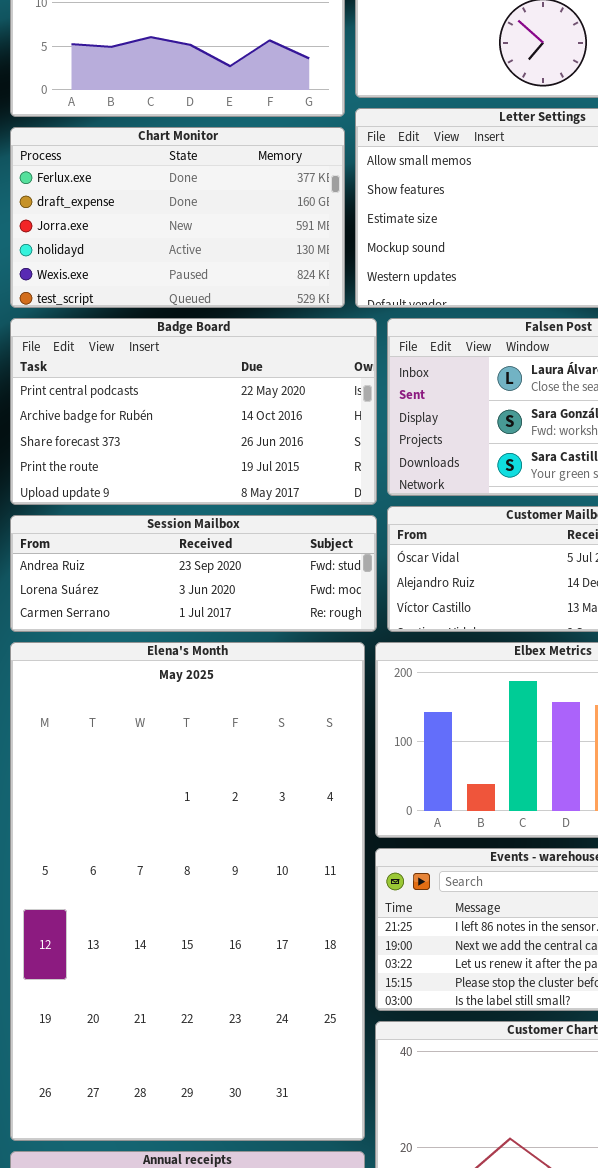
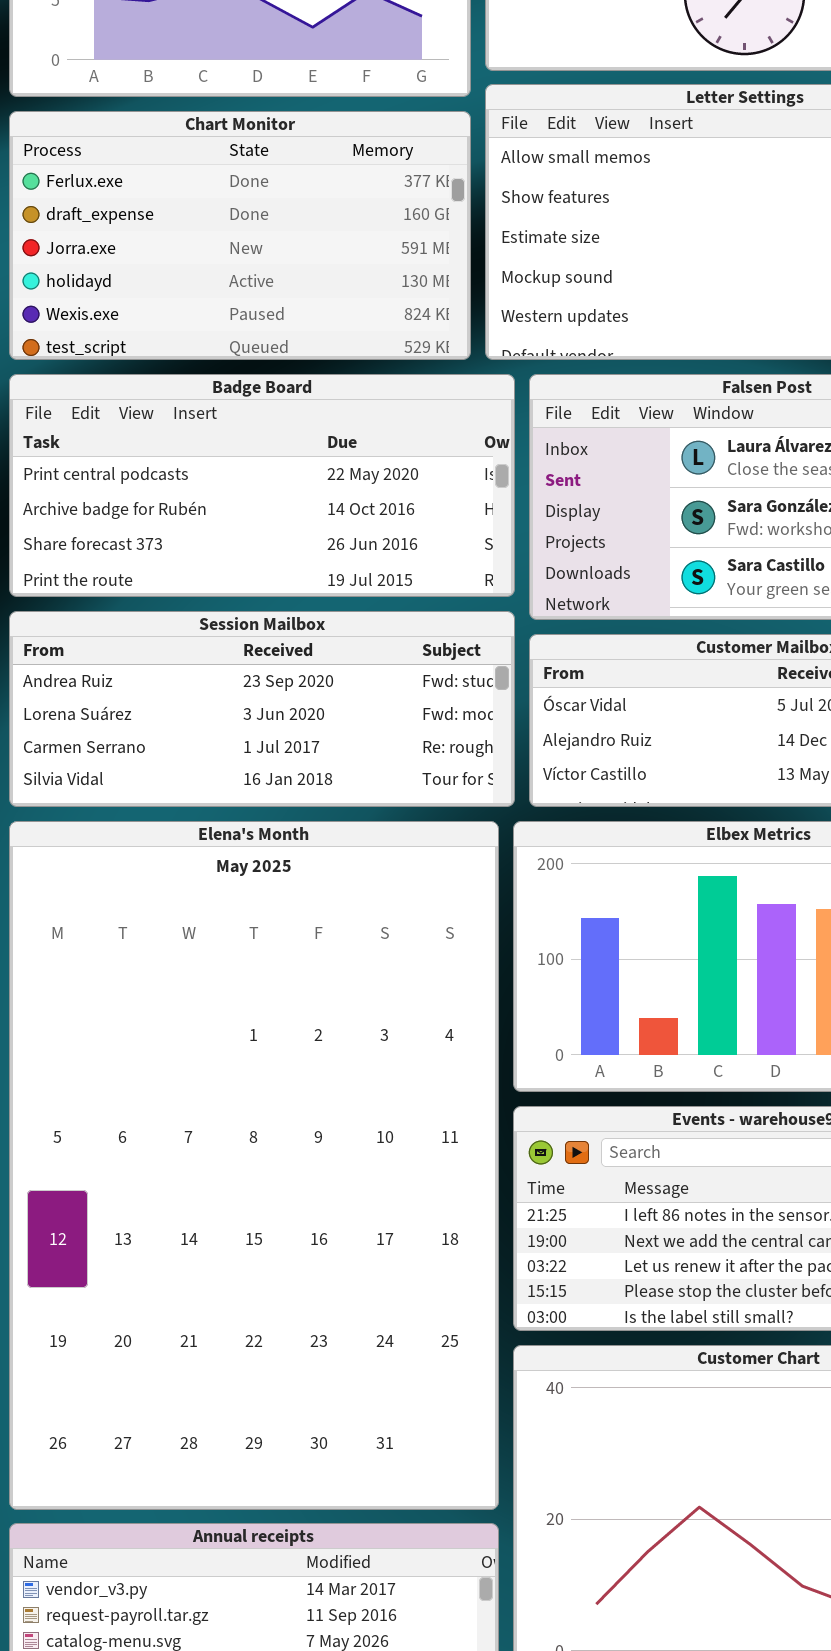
Badge Board: [10,318,377,505] -> [9,374,515,597], resized
Session Mailbox: [10,515,377,632] -> [9,611,515,807], resized

